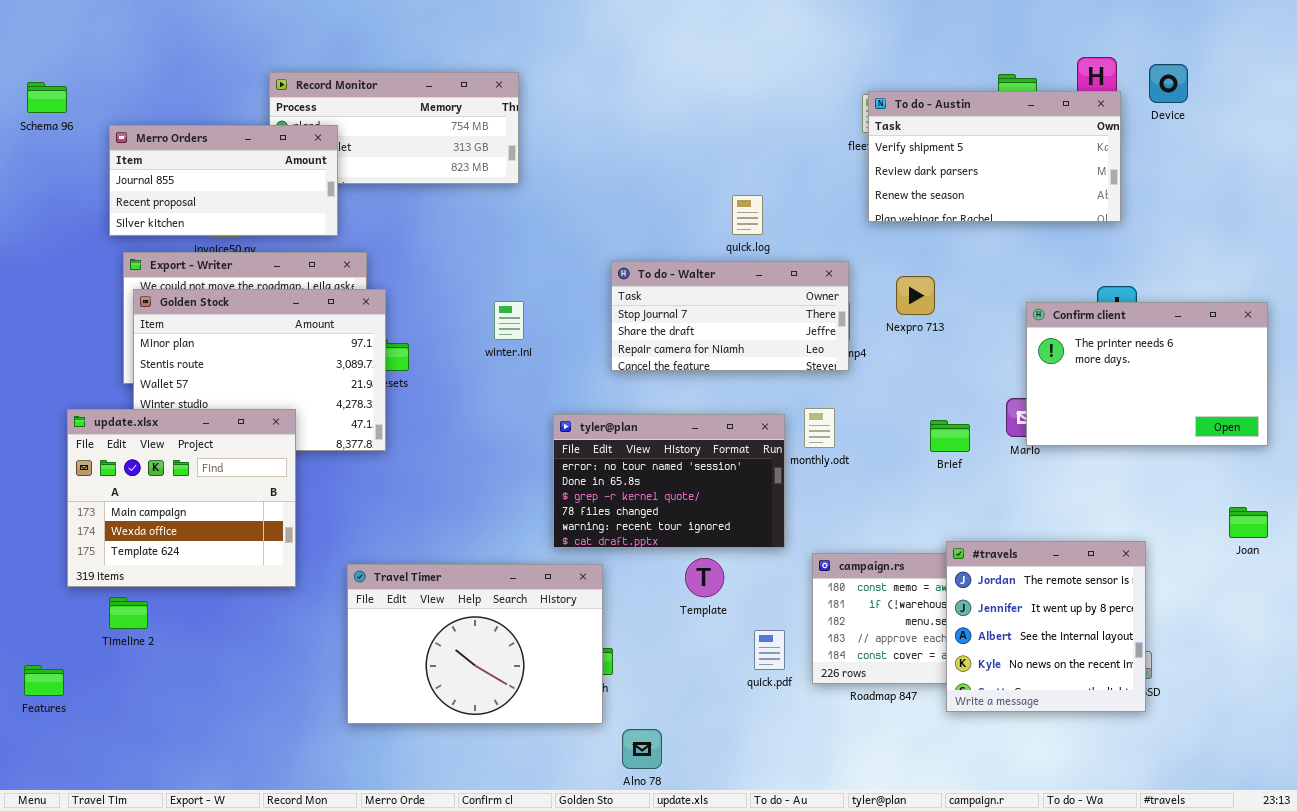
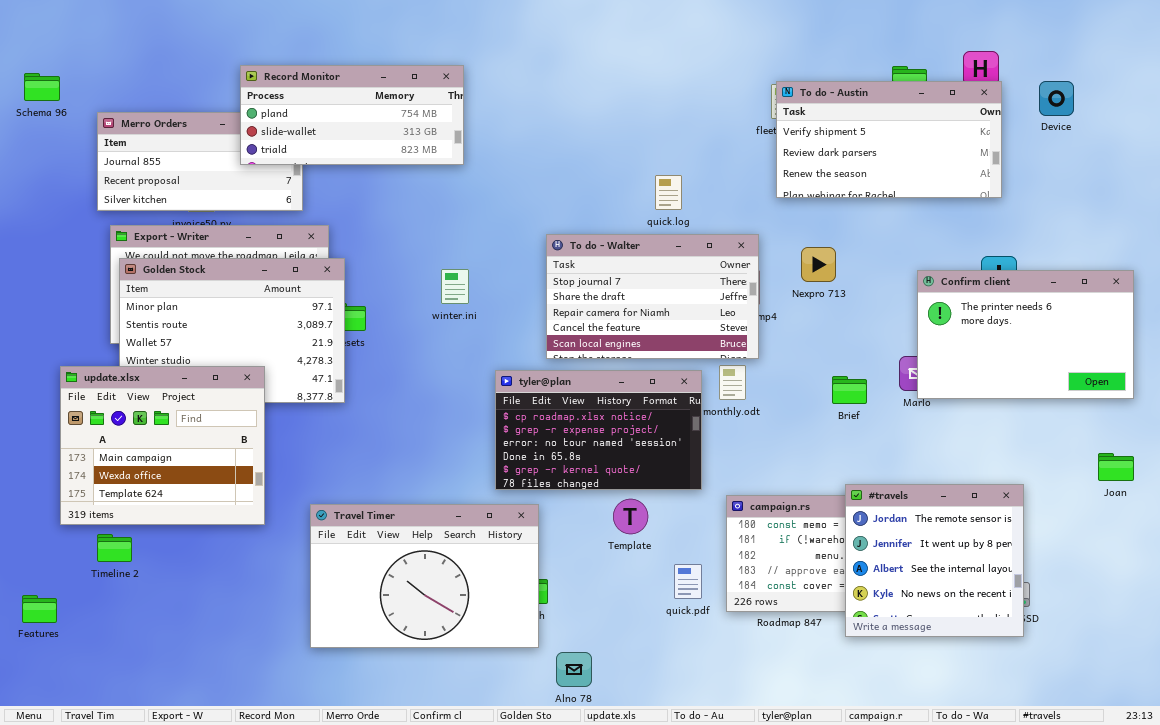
Device: [1149,64,1188,103] -> [1039,81,1074,116], moved
Record Monitor: [269,72,519,184] -> [240,65,464,165], raised
To do - Walter: [611,261,849,371] -> [546,234,759,359], resized
tyler@plan: [553,414,785,548] -> [495,370,702,490], scrolled up 2 rows

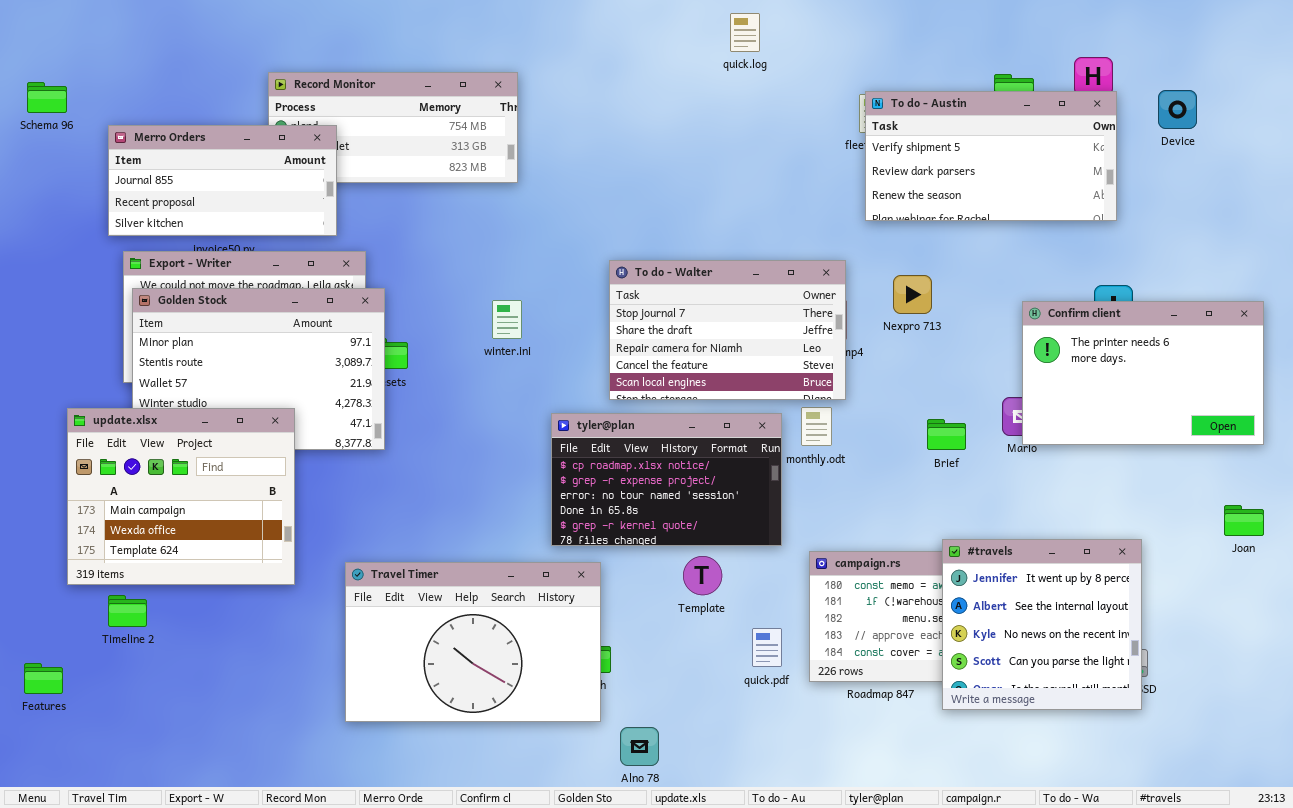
Merro Orders: [97,112,303,211] -> [108,125,337,236], raised
quick.log: [655,175,682,210] -> [730,13,760,52], moved
#travels: [845,484,1024,637] -> [942,539,1142,710], scrolled down 1 row

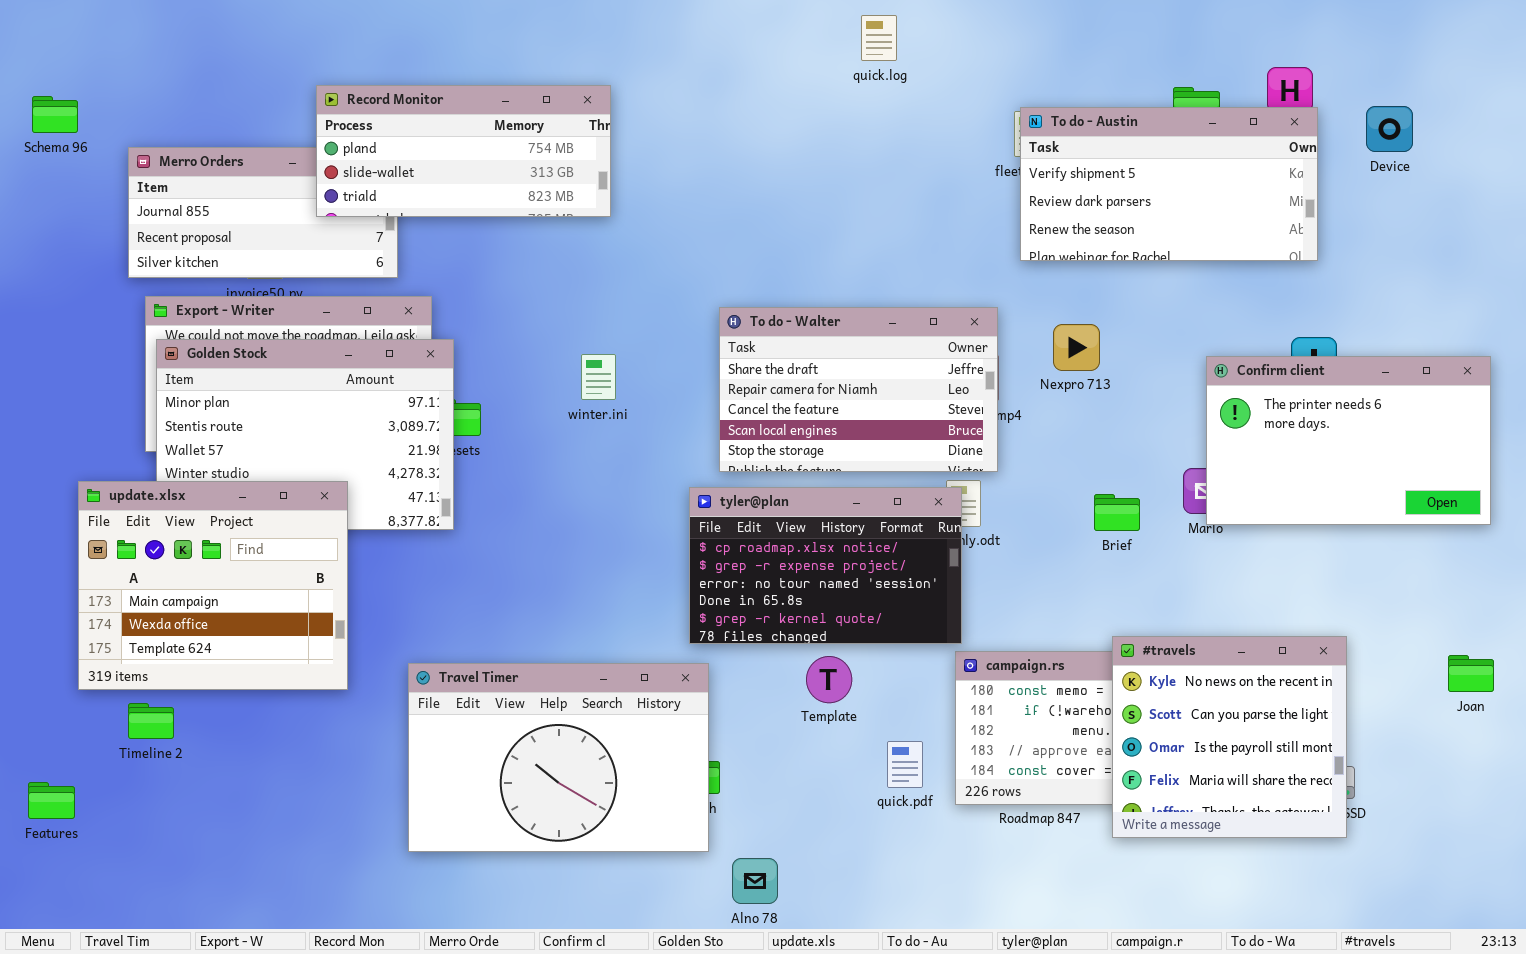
Record Monitor: [268,72,518,183] -> [316,85,611,217], raised
To do - Walter: [609,260,846,400] -> [719,307,998,472], scrolled down 1 row
tyler@plan: [551,413,782,546] -> [689,487,962,644], moved
Joan: [1224,505,1264,536] -> [1448,655,1494,692], moved
#travels: [942,539,1142,710] -> [1112,636,1347,838], scrolled down 2 rows

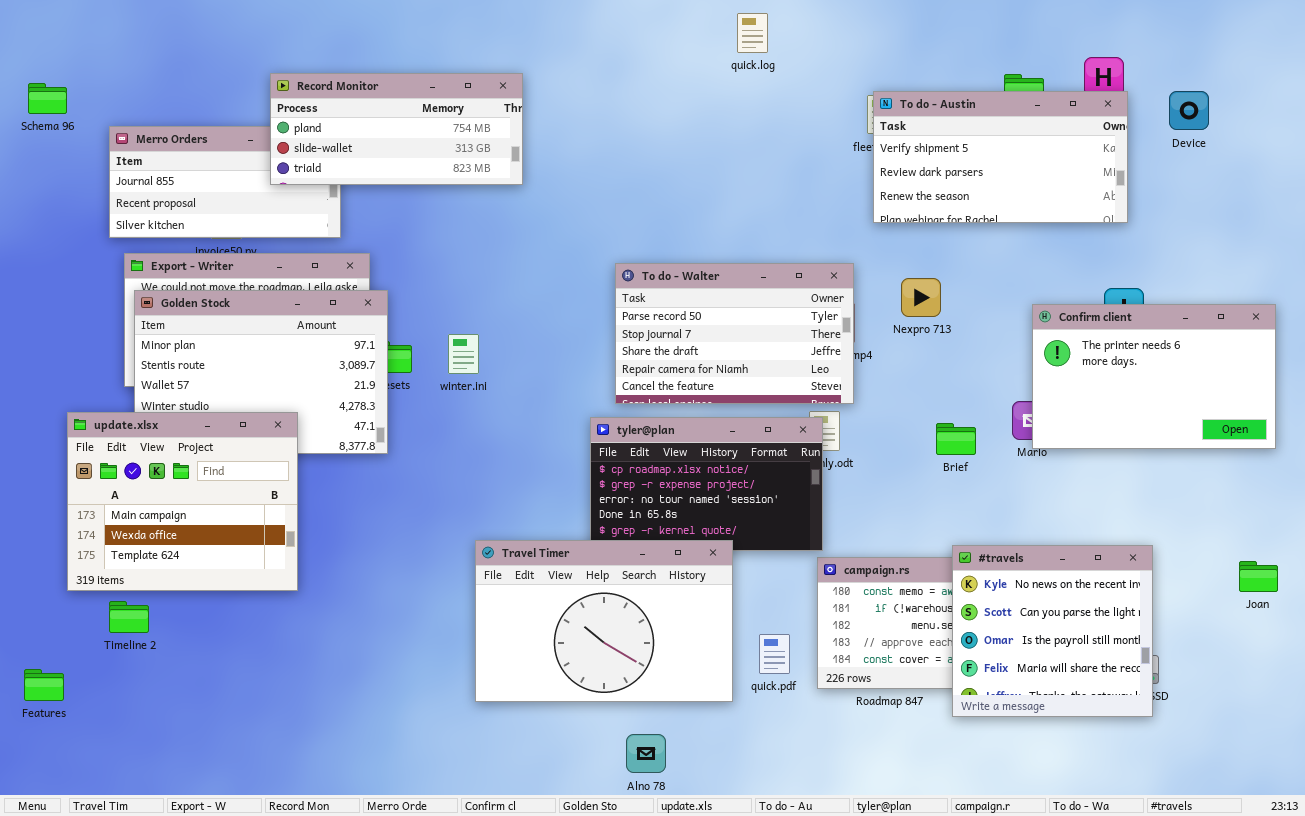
To do - Walter: [719,307,998,472] -> [615,263,854,404], scrolled up 2 rows
winter.ini: [581,354,616,400] -> [448,334,479,374], moved
Travel Timer: [408,663,709,852] -> [475,540,733,702], moved

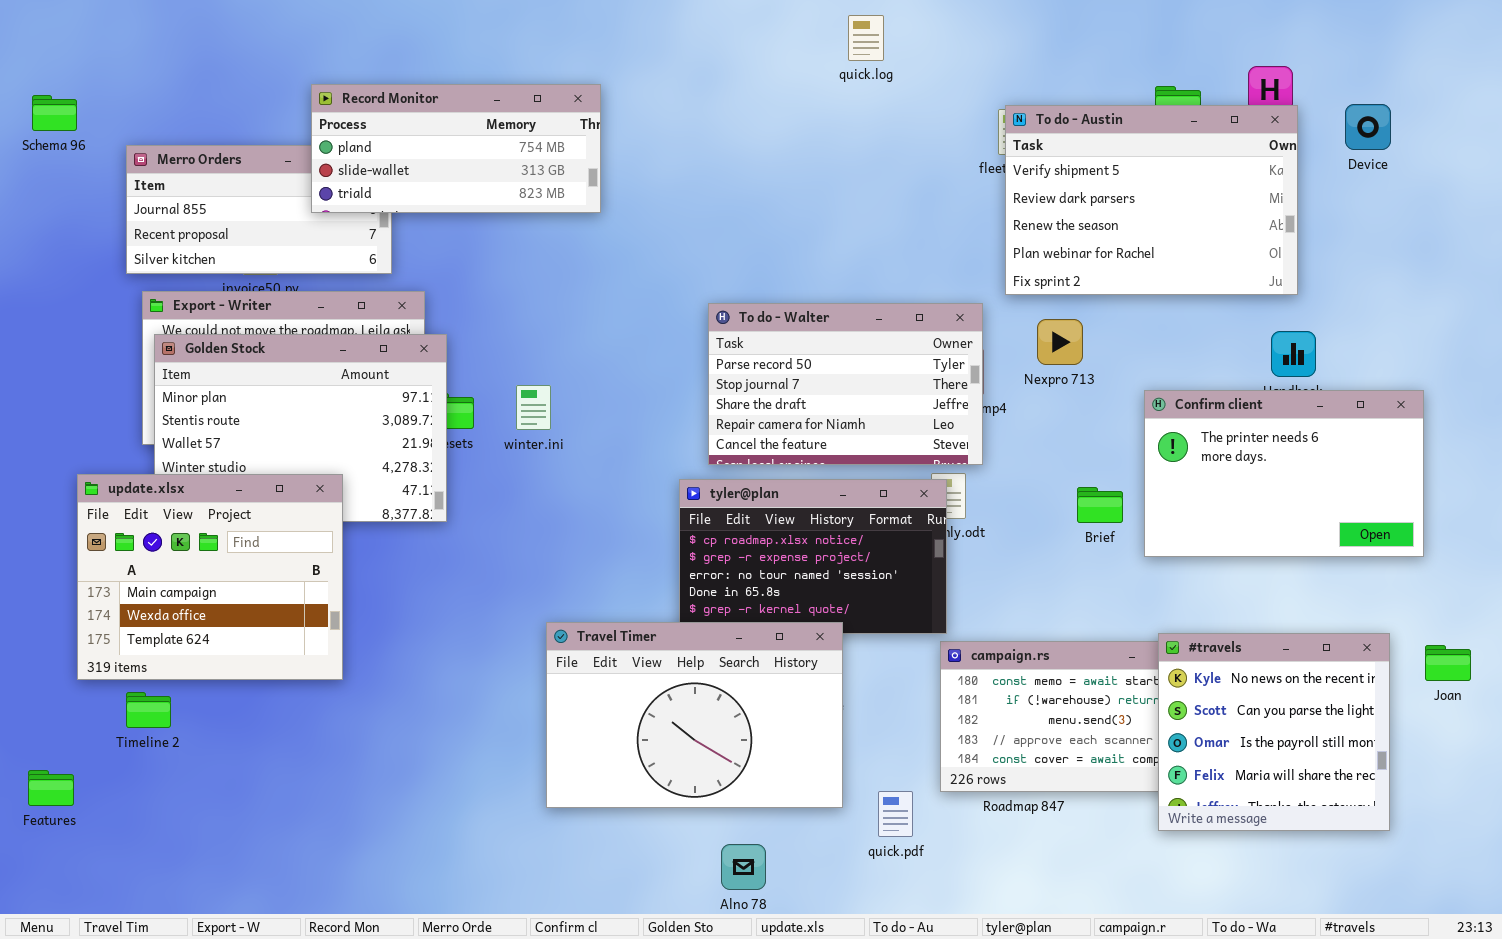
To do - Austin: [873,91,1128,223] -> [1005,105,1298,295], resized
Confirm client: [1032,304,1276,449] -> [1144,390,1424,557], moved
#travels: [952,545,1153,717] -> [1158,633,1390,831], moved
quick.pdf: [759,634,790,674] -> [878,791,913,837], moved

